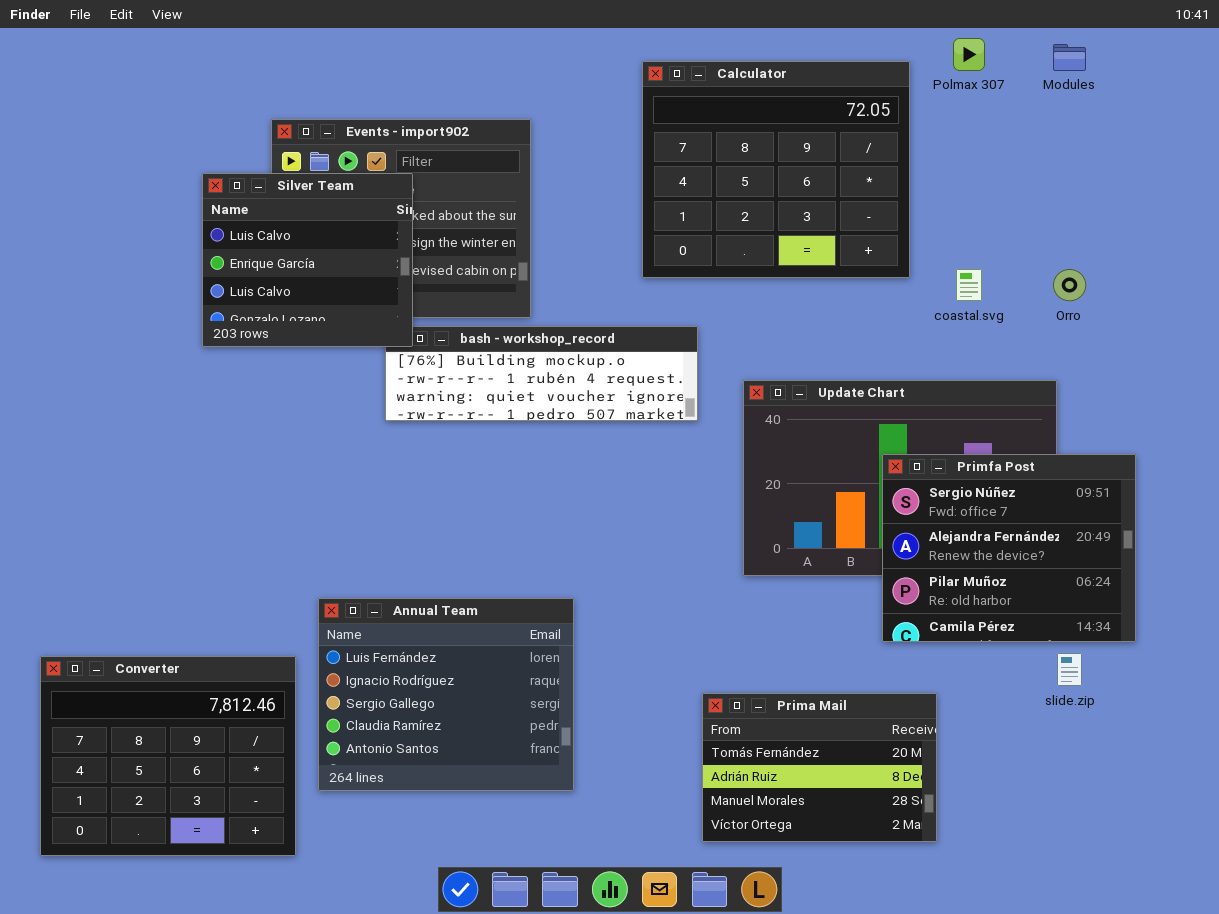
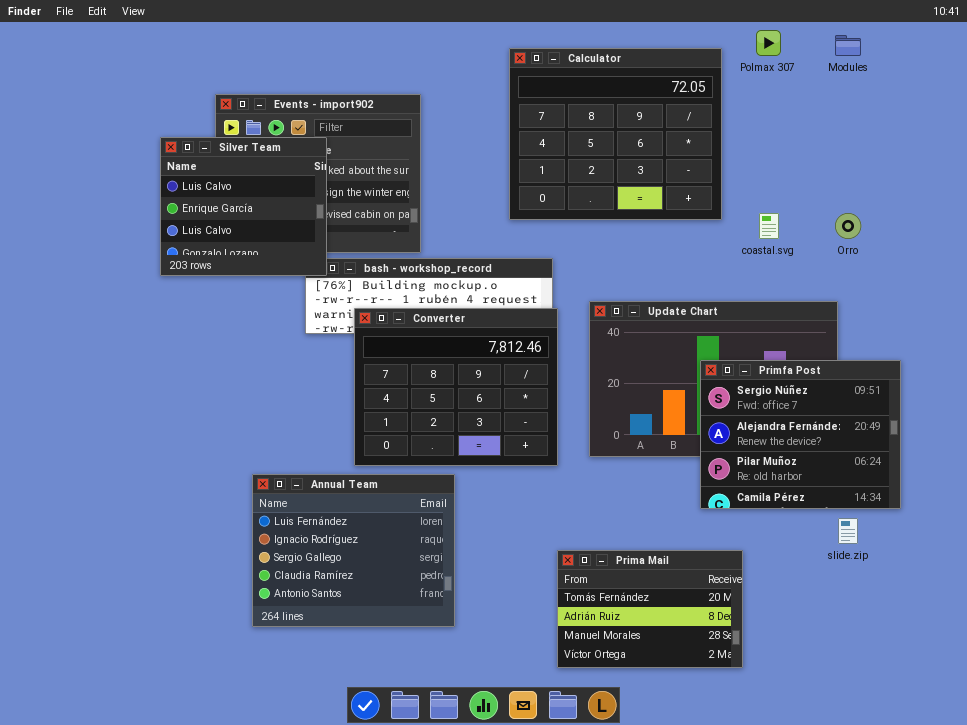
Converter: [40,656,296,856] -> [354,308,558,466], moved

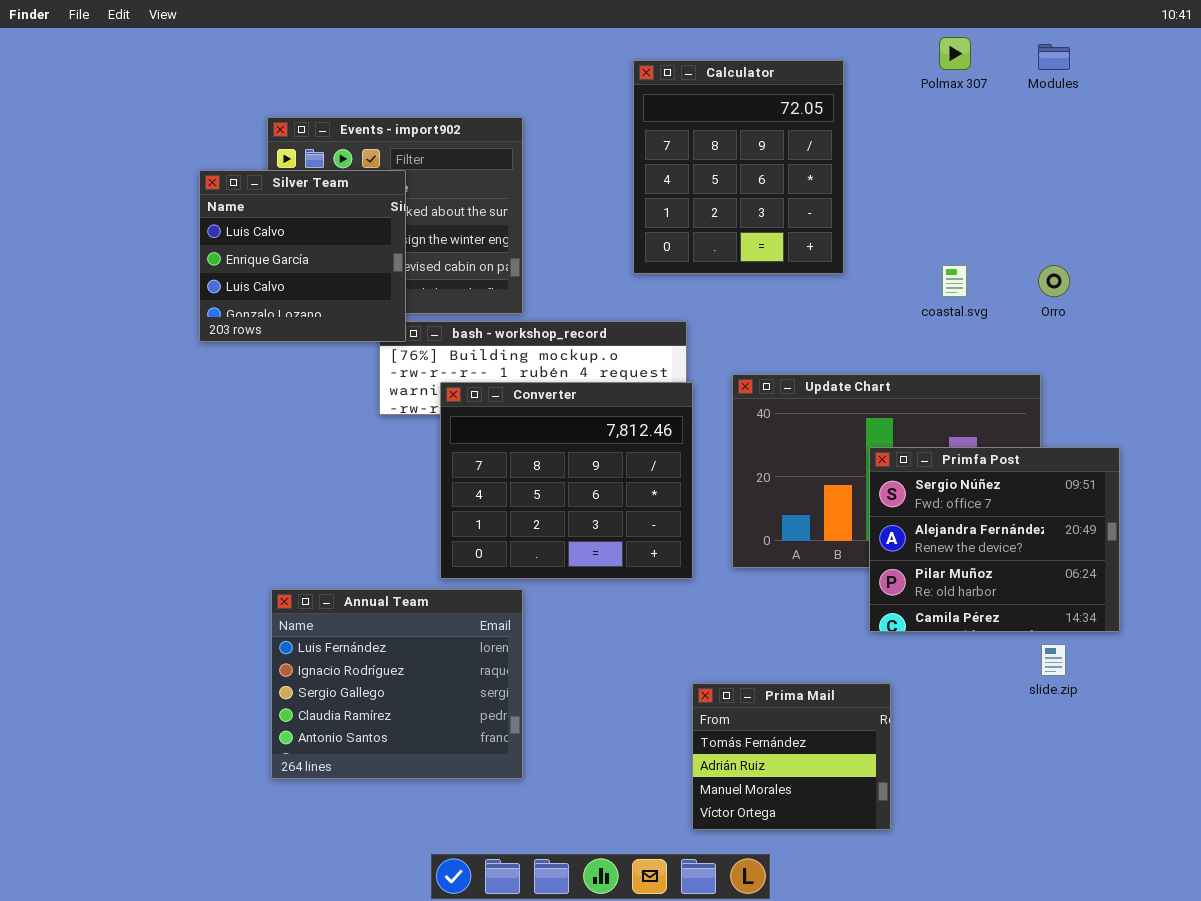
Calculator: [509,48,722,220] -> [633,60,844,274], resized
Annual Team: [252,474,455,627] -> [271,589,523,779], moved
Prima Mail: [557,550,743,668] -> [692,683,891,830], resized

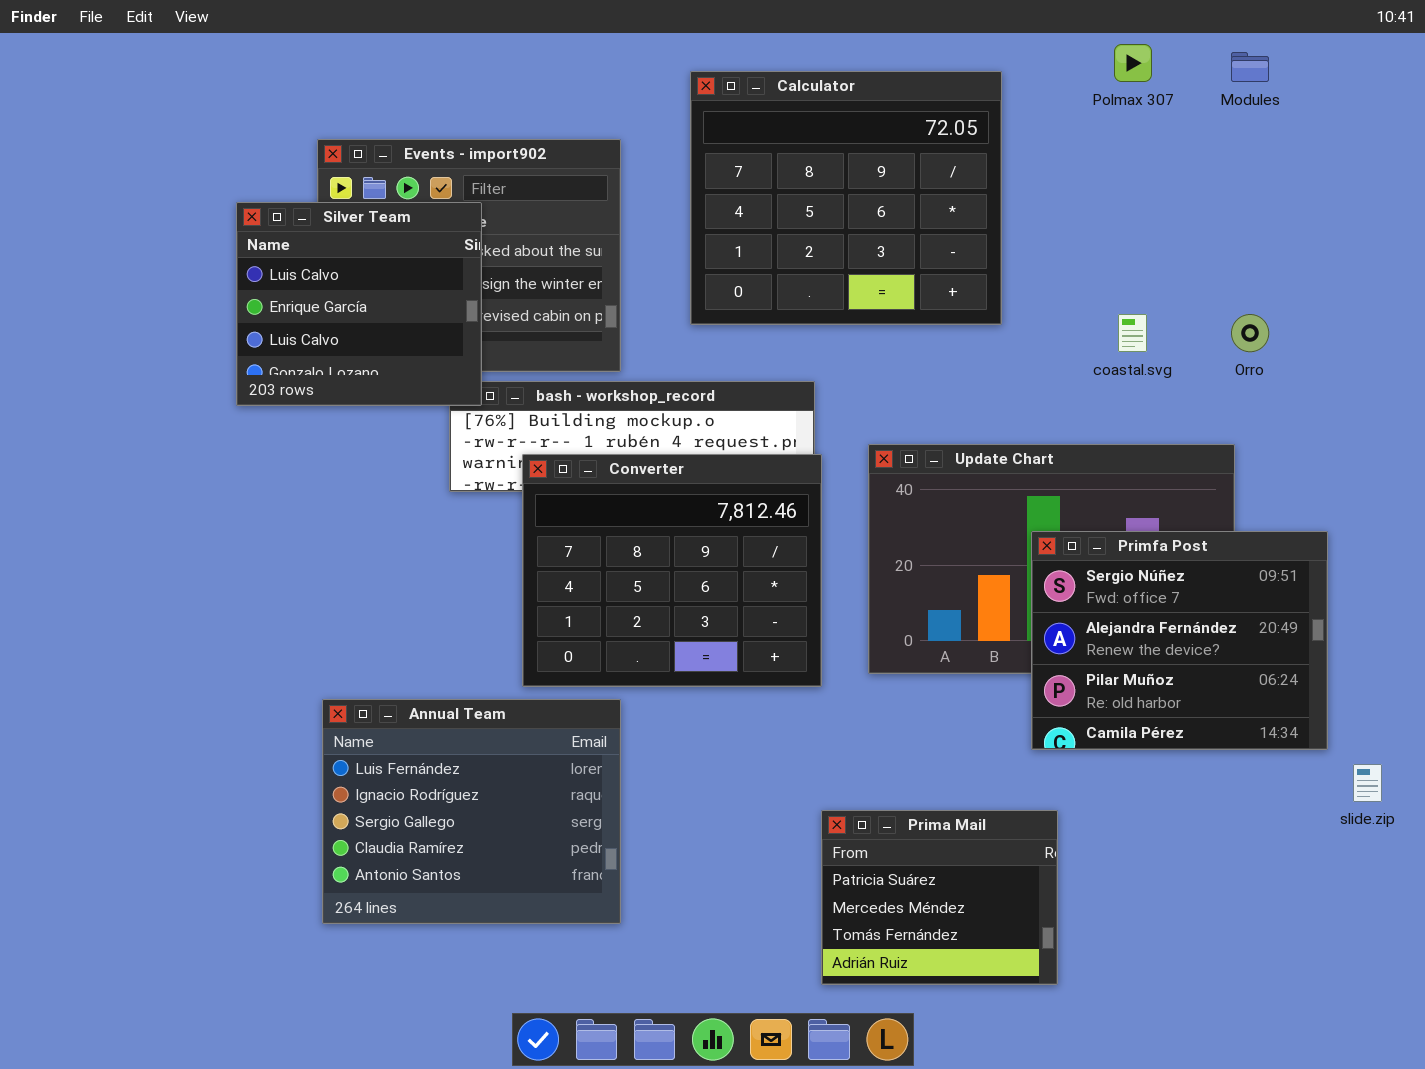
Calculator: [633,60,844,274] -> [690,71,1002,325], resized
slide.zip: [1041,644,1066,676] -> [1353,764,1382,802], moved
Prima Mail: [692,683,891,830] -> [821,810,1058,985], scrolled up 2 rows

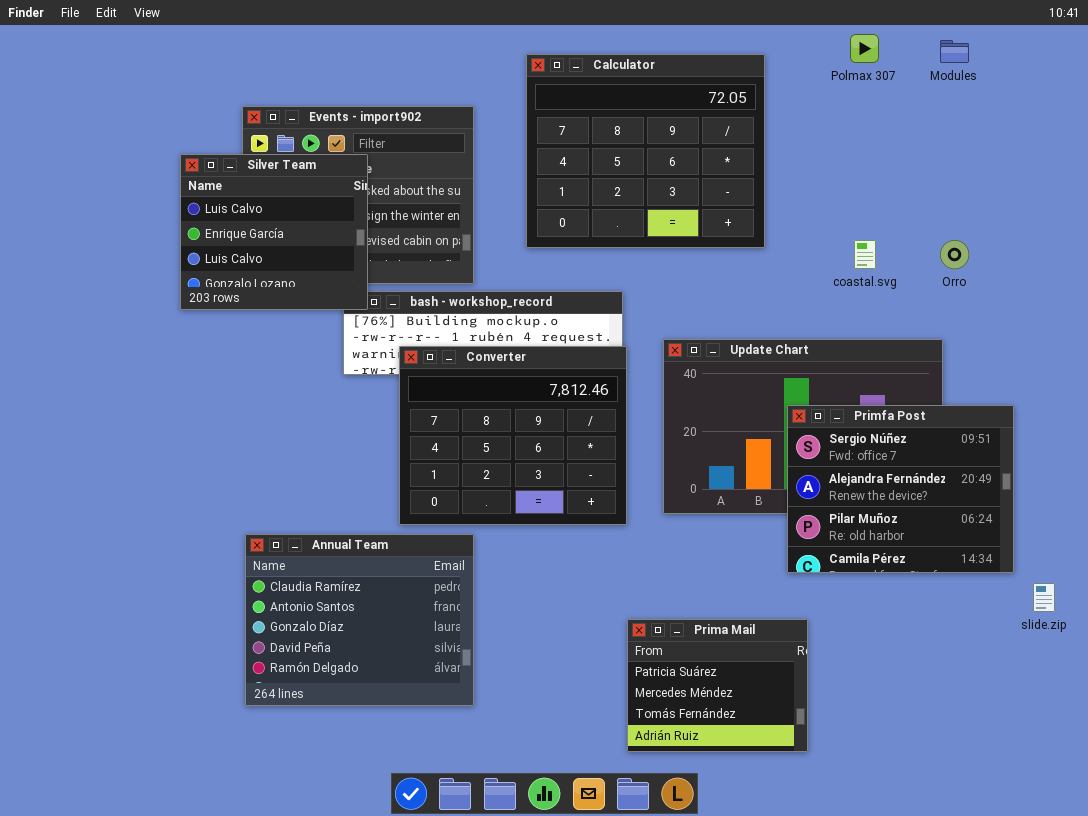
Annual Team: [322,699,621,924] -> [245,534,474,706], scrolled down 3 rows

